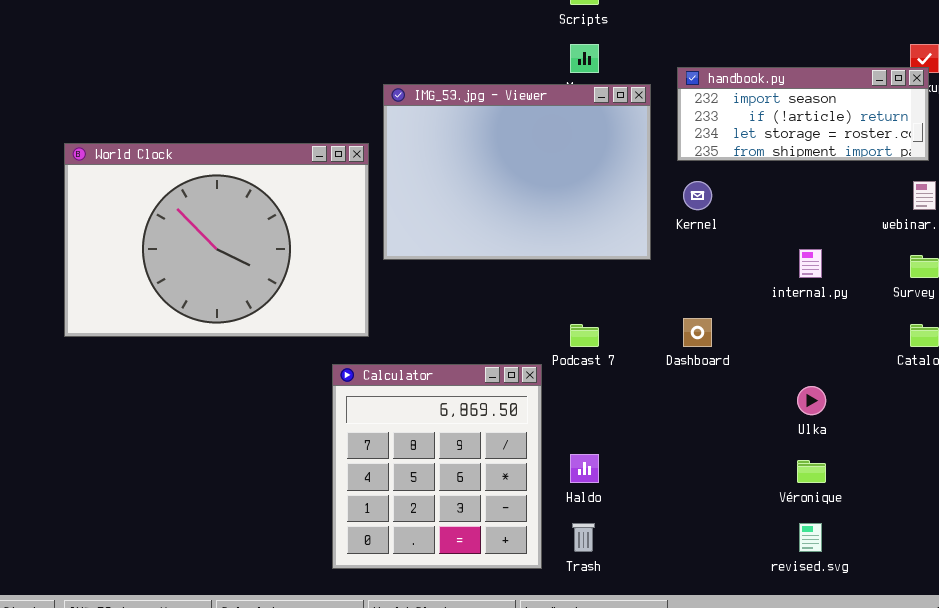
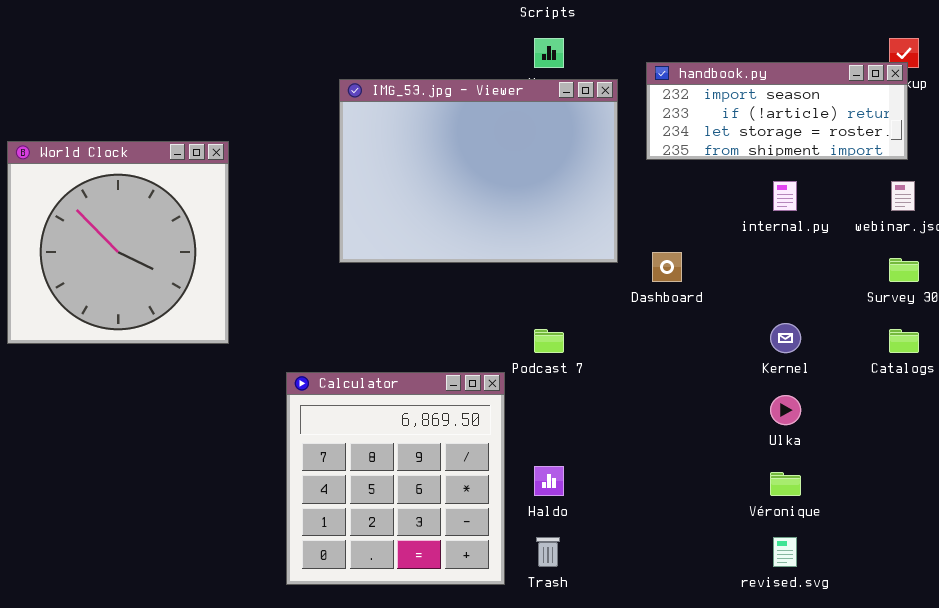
World Clock: [64,143,369,337] -> [7,141,229,344], resized
Kernel: [683,181,712,210] -> [770,323,801,353], moved
internal.py: [799,249,822,278] -> [773,181,797,211], moved
Dashboard: [683,318,712,347] -> [652,252,682,282], moved

